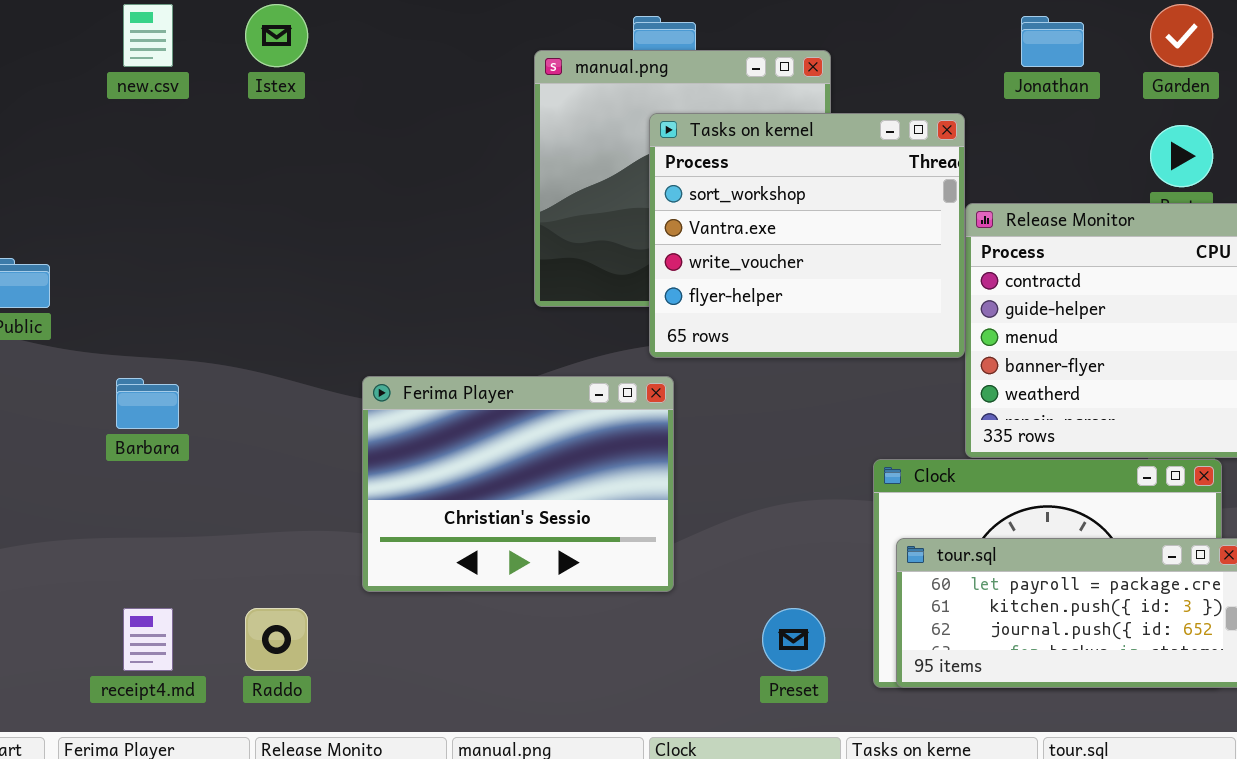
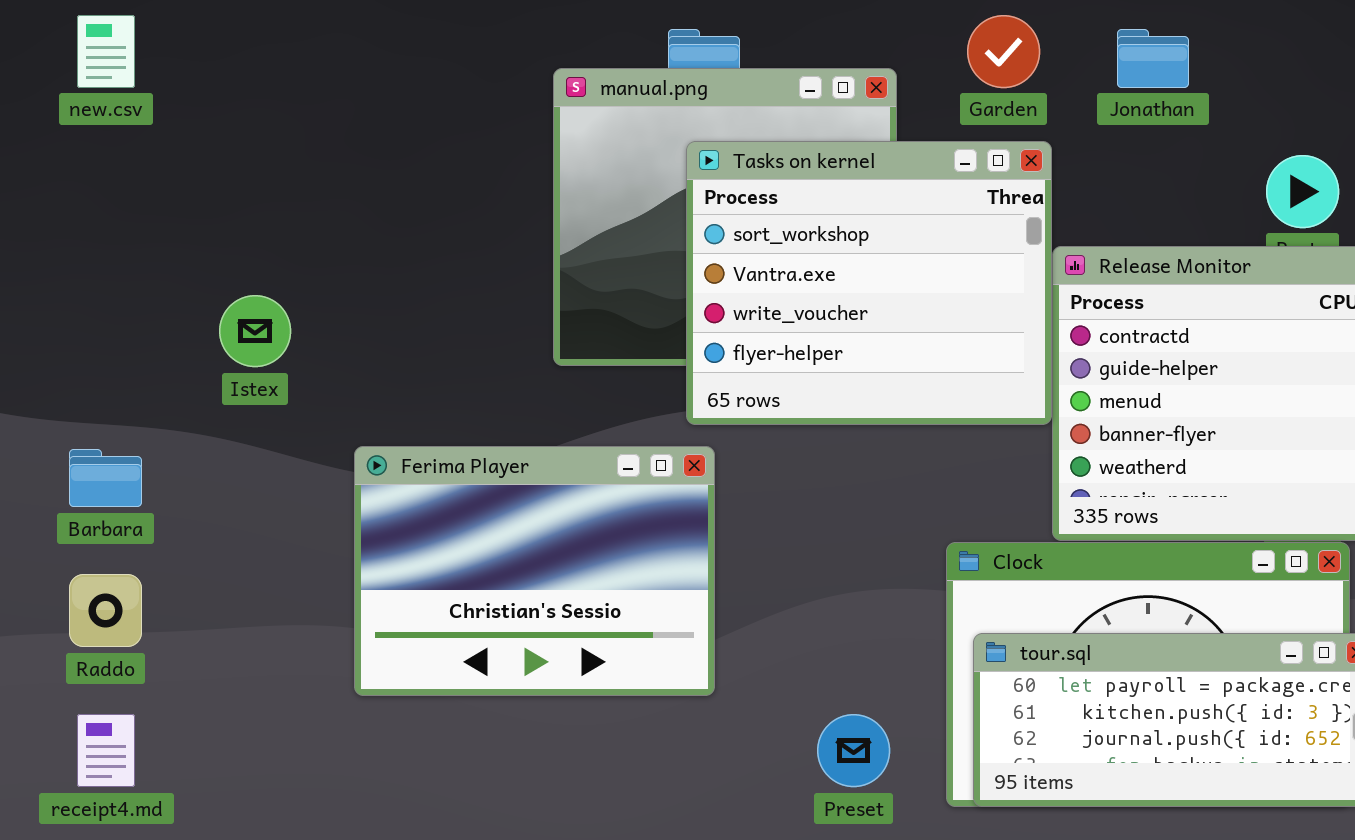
Istex: [245,4,308,67] -> [219,295,291,367], moved
Garden: [1150,4,1213,67] -> [967,15,1040,88], moved
Raddo: [245,608,308,671] -> [69,574,142,647], moved

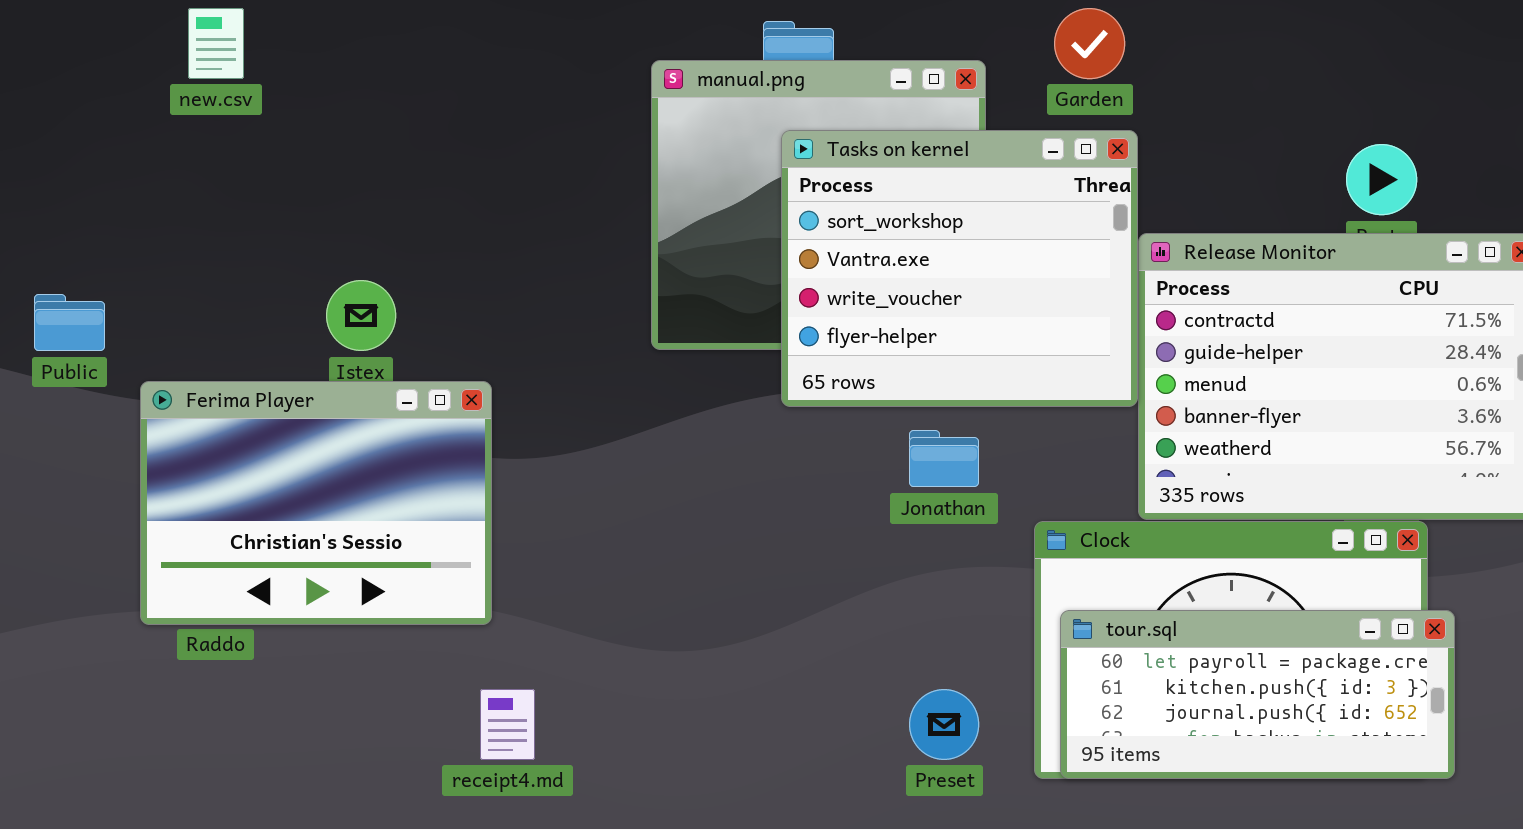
Jonathan: [1117,29,1189,88] -> [909,430,979,487], moved
Ferima Player: [354,446,715,696] -> [140,381,492,625], moved
receipt4.md: [77,714,135,787] -> [480,689,535,760], moved

